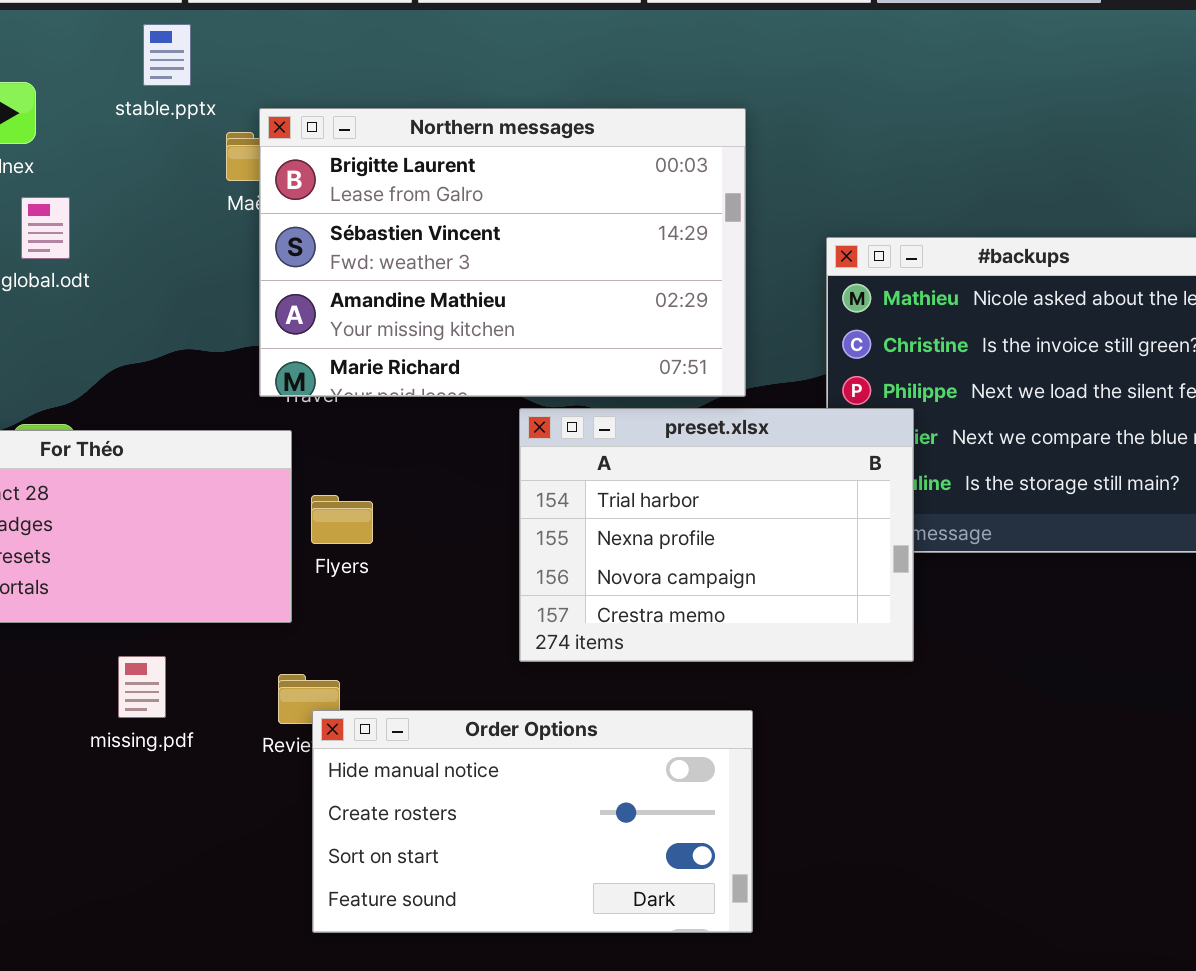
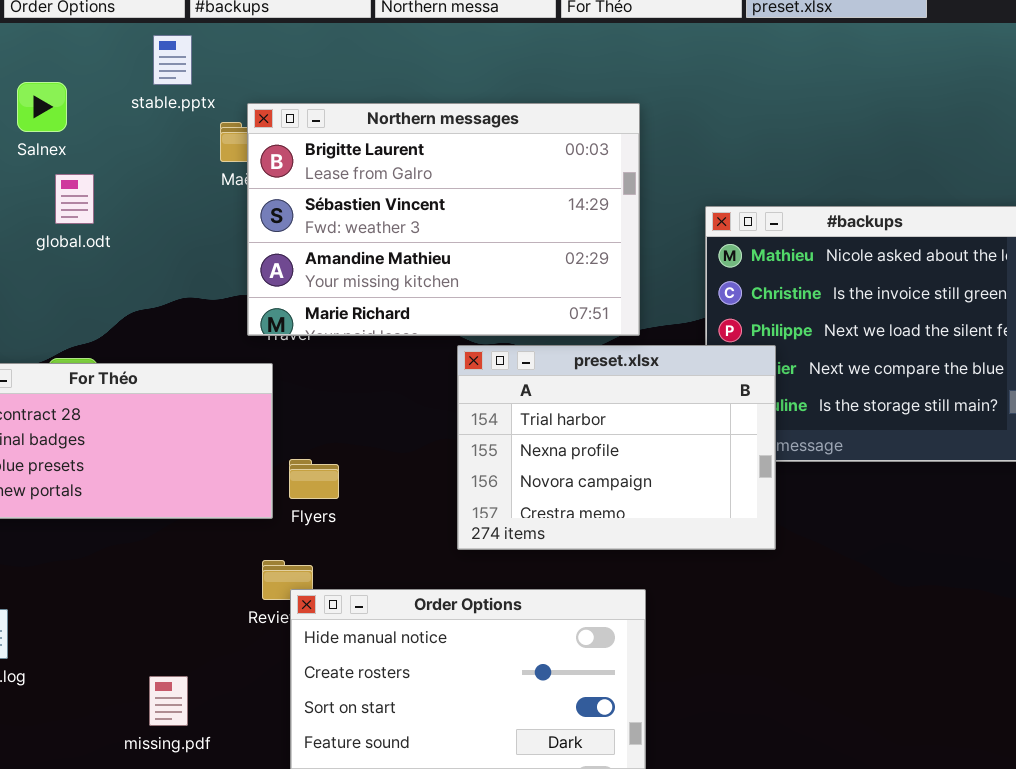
Flyers: [311,495,373,544] -> [289,459,339,499], moved
missing.pdf: [118,656,166,718] -> [149,676,188,726], moved

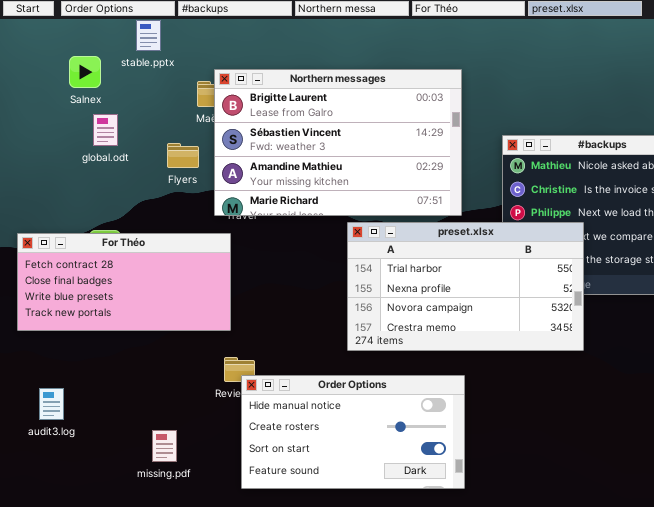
stable.pptx: [153,35,192,85] -> [136,20,161,51], moved
preset.xlsx: [457,345,776,550] -> [347,222,584,351], resized
Flyers: [289,459,339,499] -> [167,143,199,168], moved

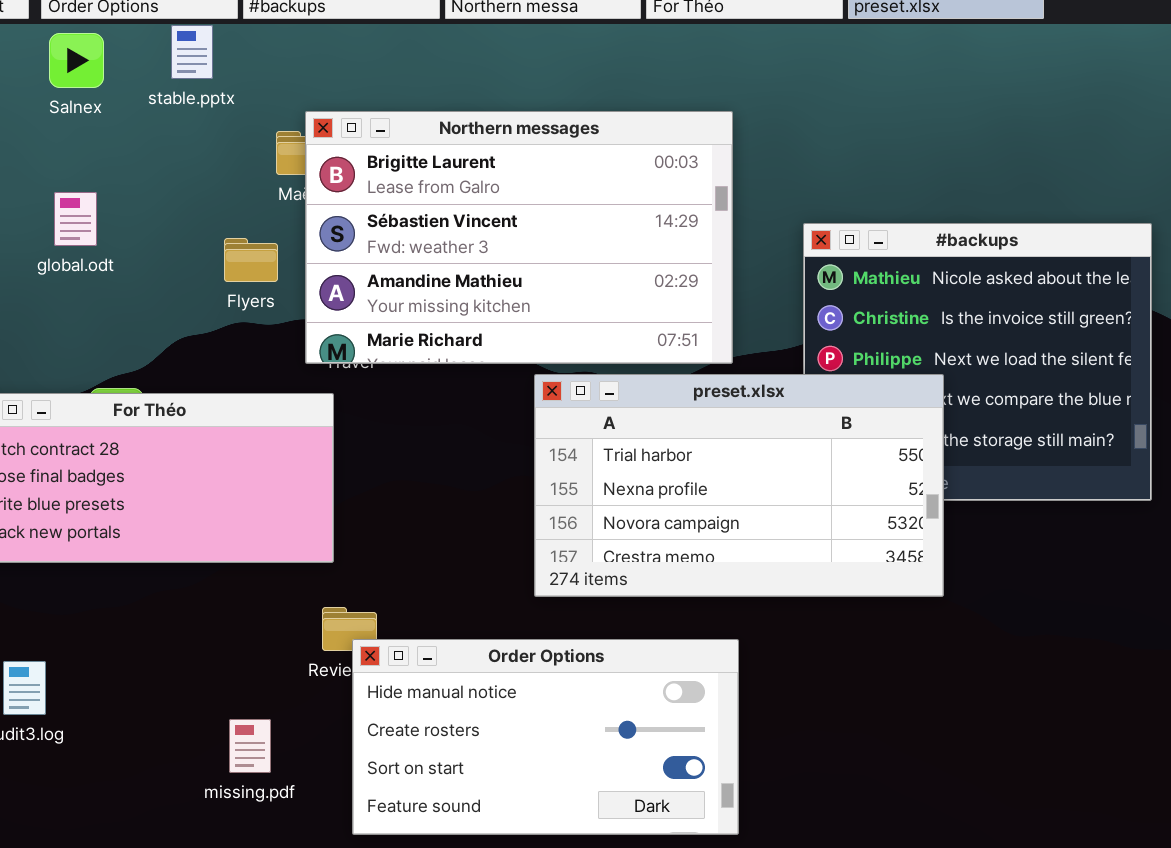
Salnex: [69,56,101,88] -> [49,33,104,88], moved
global.odt: [93,114,118,146] -> [54,192,97,246], moved
missing.pdf: [152,430,177,462] -> [229,719,271,773], moved

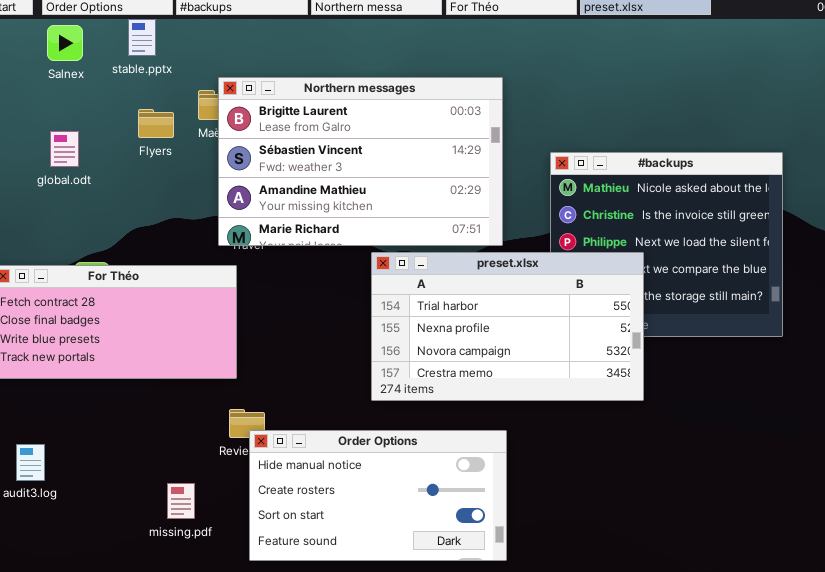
Flyers: [224,238,278,282] -> [138,109,174,138], moved

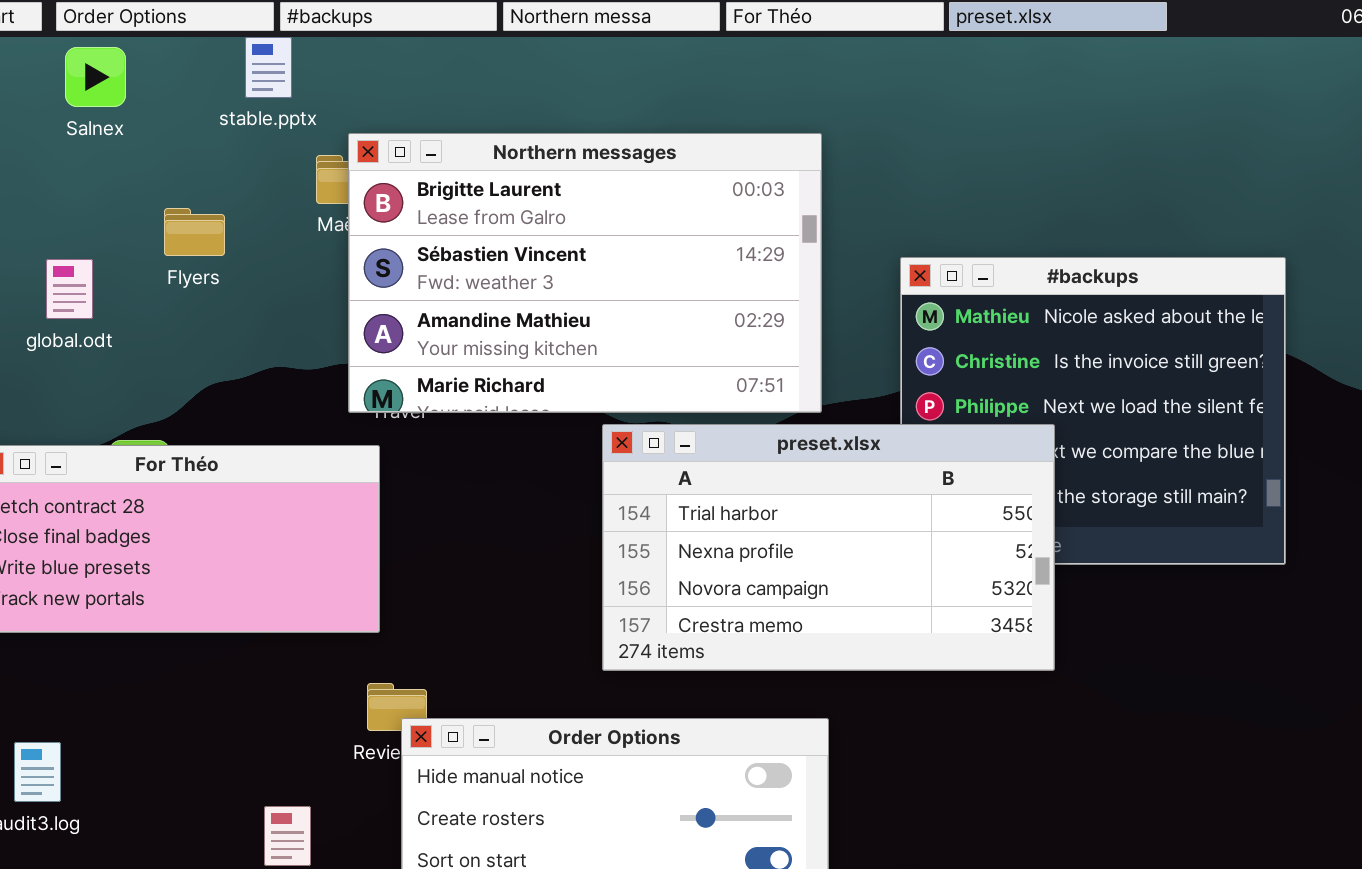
stable.pptx: [128,19,156,56] -> [245,37,292,98], moved
Flyers: [138,109,174,138] -> [164,208,225,256], moved
global.odt: [50,131,79,167] -> [46,259,93,319], moved

